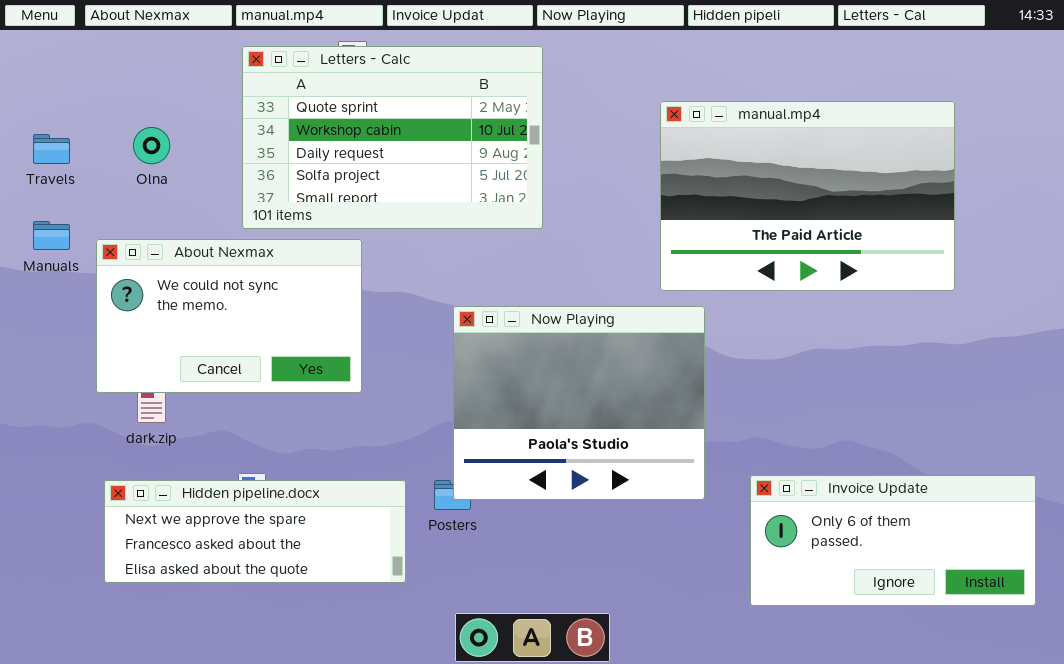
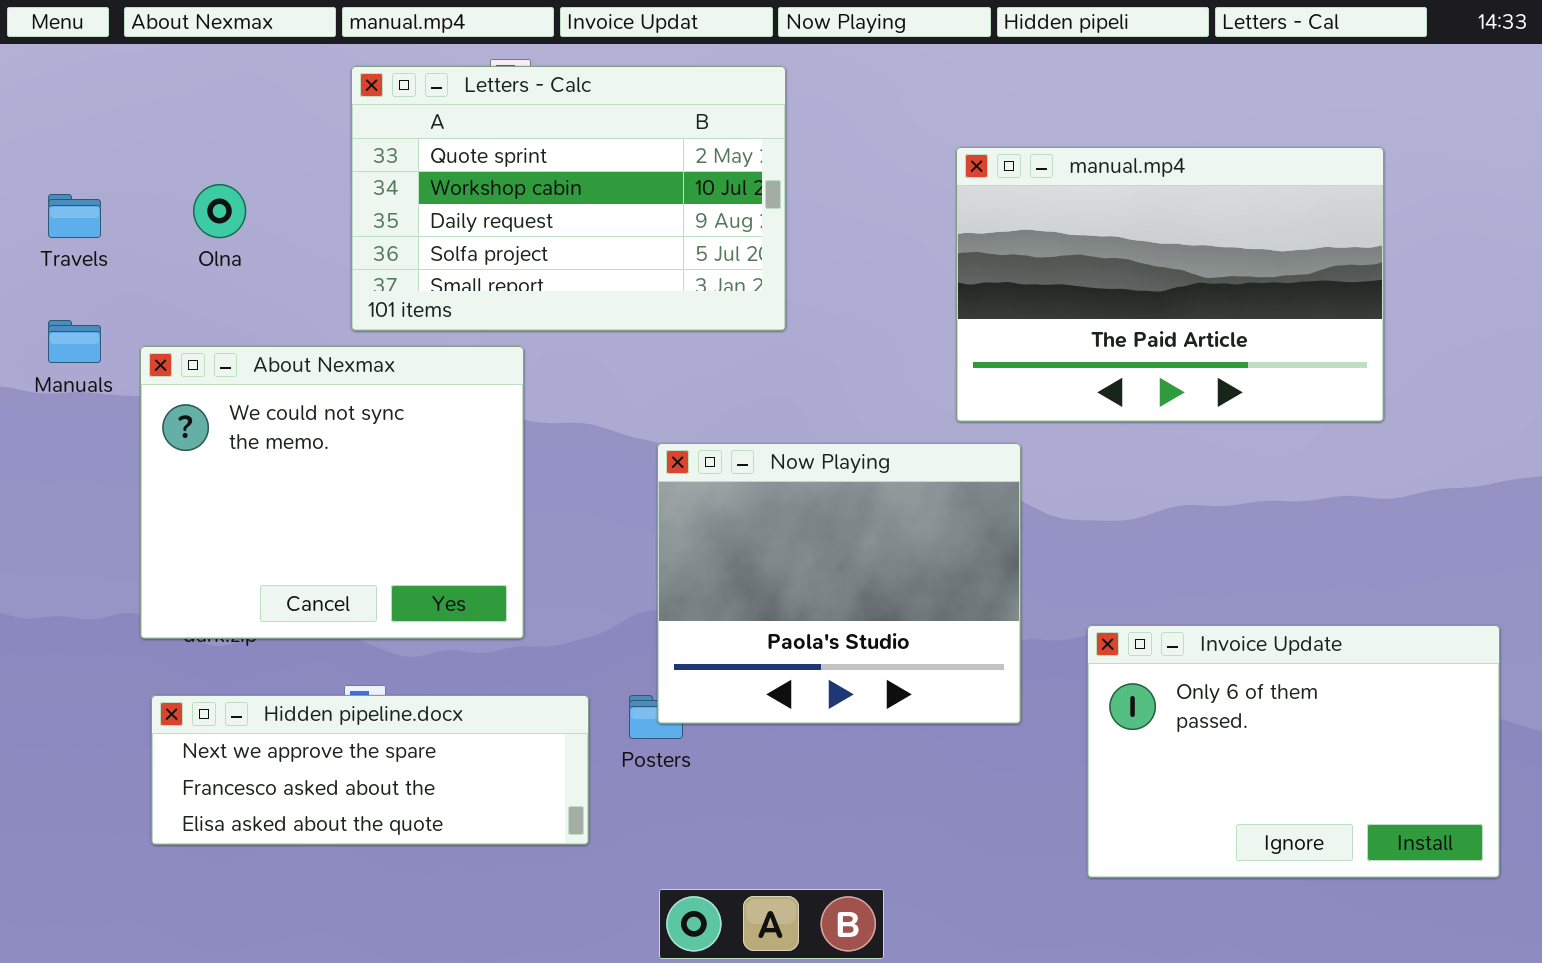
About Nexmax: [96,239,362,393] -> [140,346,524,639], resized
Invoice Update: [750,475,1036,606] -> [1087,625,1500,878], resized

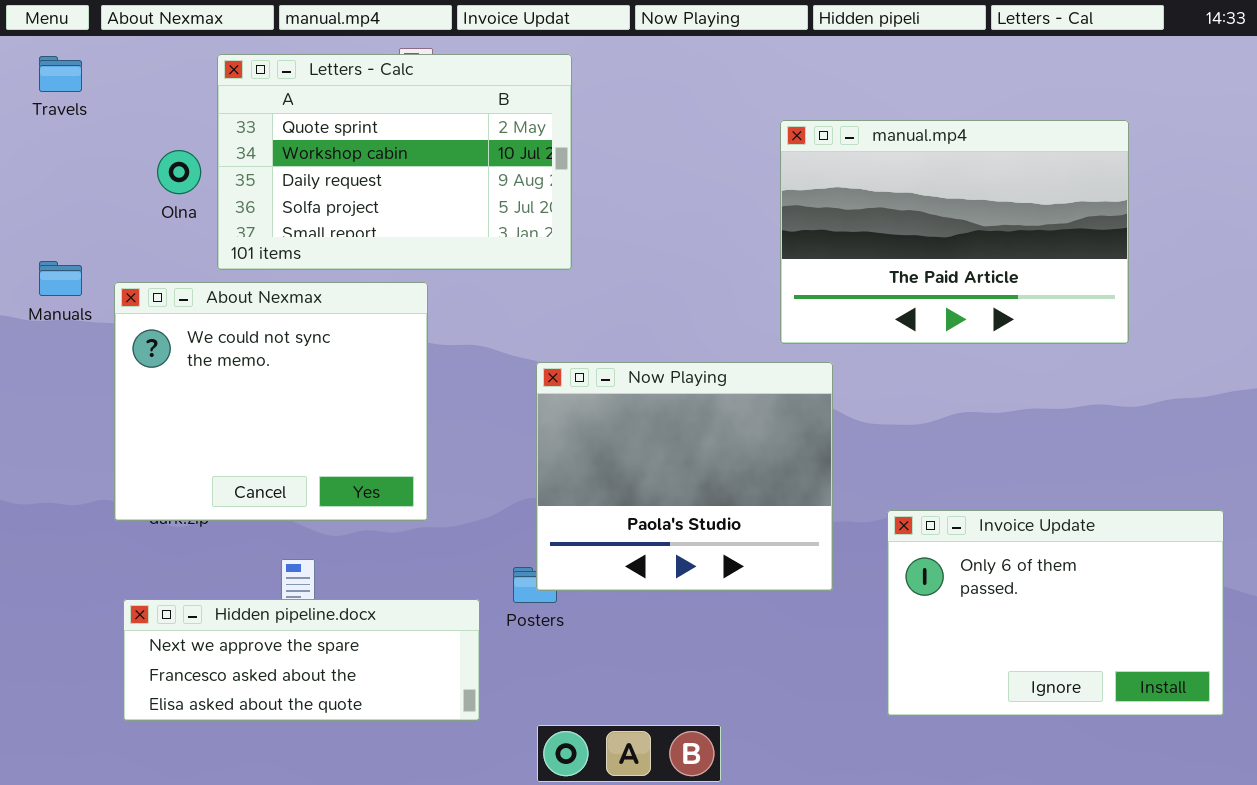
Letters - Calc: [351,66,786,331] -> [217,54,572,270], moved
Travels: [48,194,101,238] -> [39,56,82,92], moved
Hidden pipeline.docx: [151,695,589,845] -> [123,599,480,721], moved

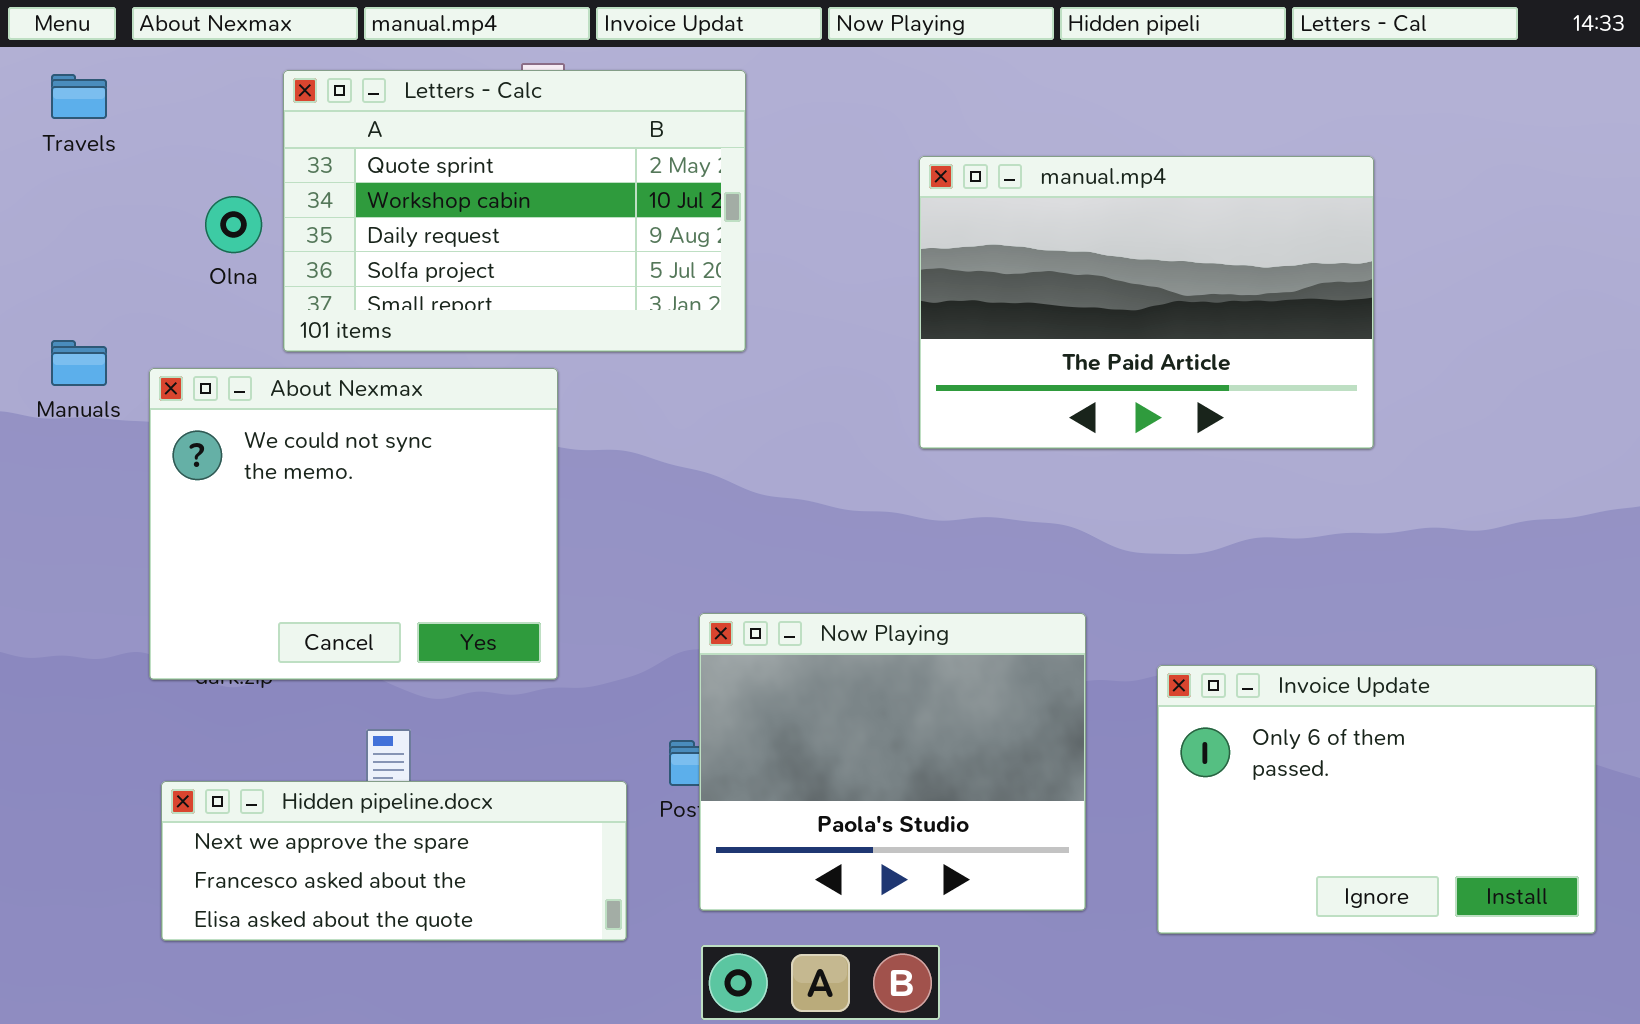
manual.mp4: [780,120,1129,344] -> [919,156,1374,449], moved
Now Playing: [536,362,833,591] -> [699,613,1086,911], moved

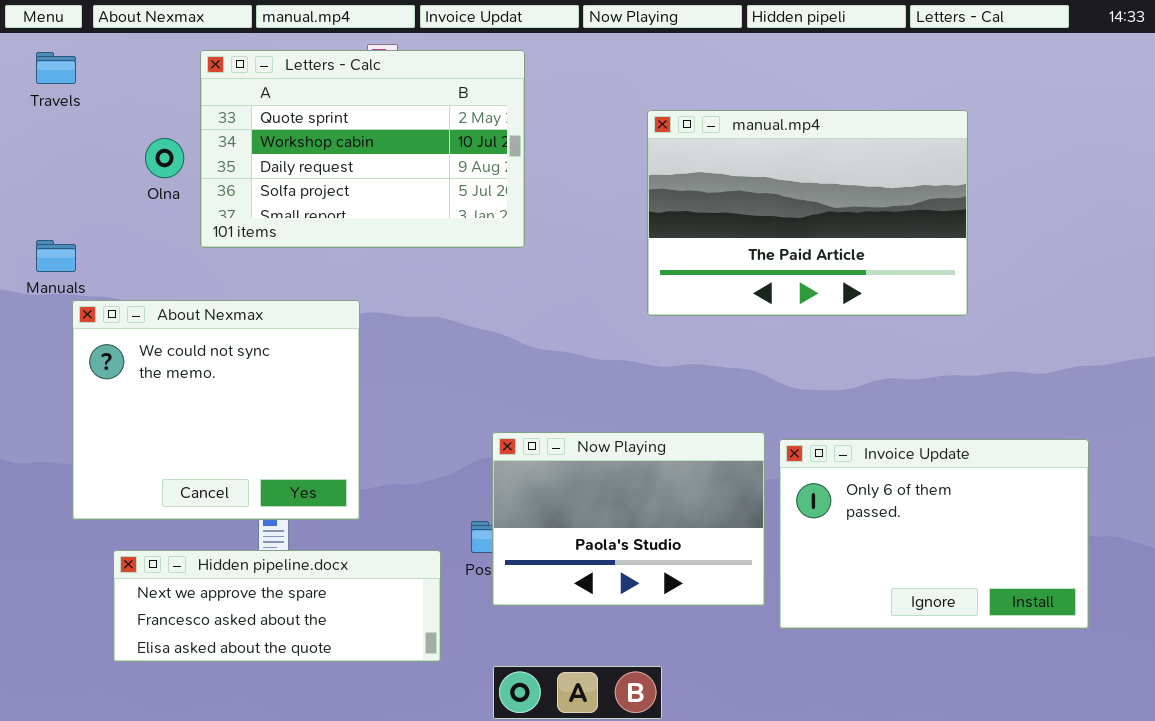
About Nexmax: [149,368,558,680] -> [72,300,360,520], moved
Now Playing: [699,613,1086,911] -> [492,432,765,606], resized
Invoice Update: [1157,665,1596,934] -> [779,439,1089,629], moved

